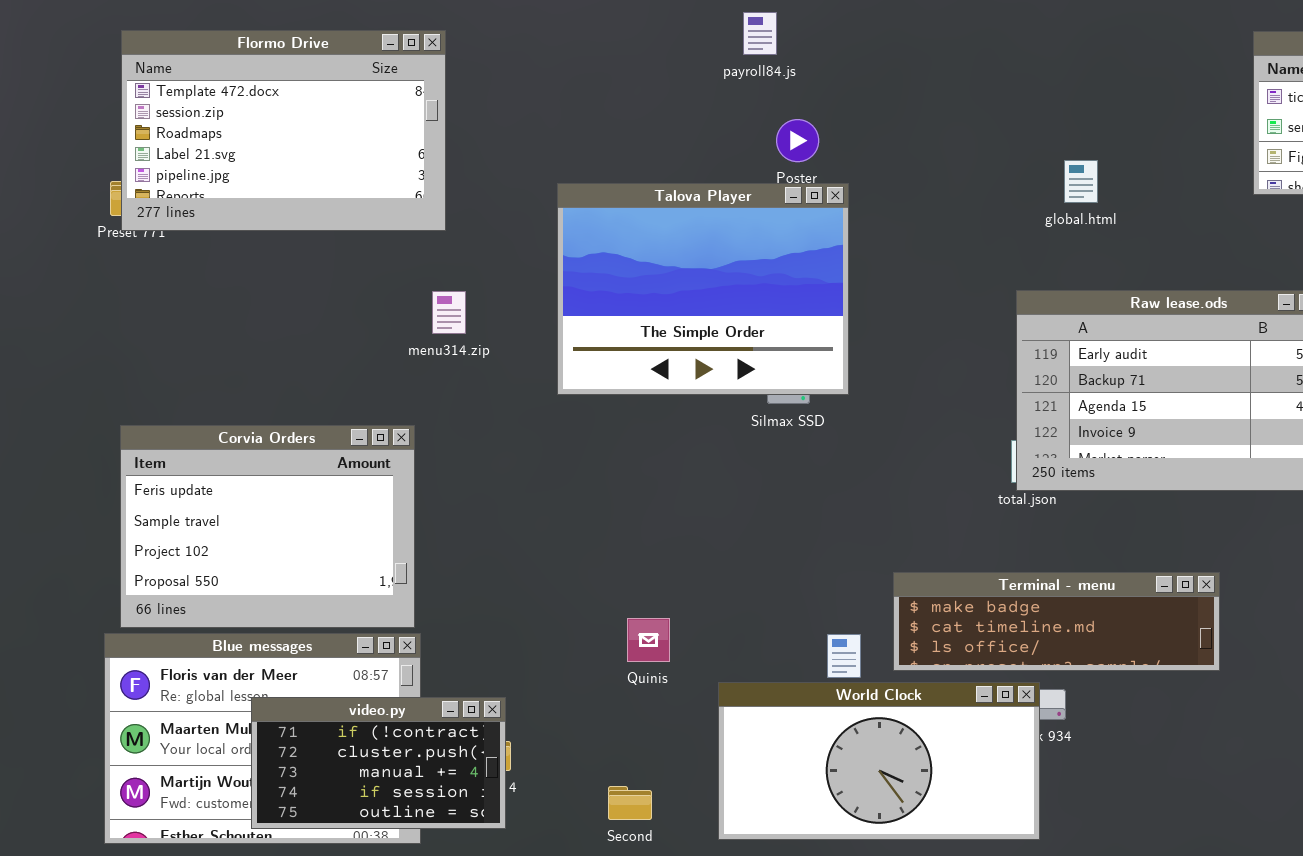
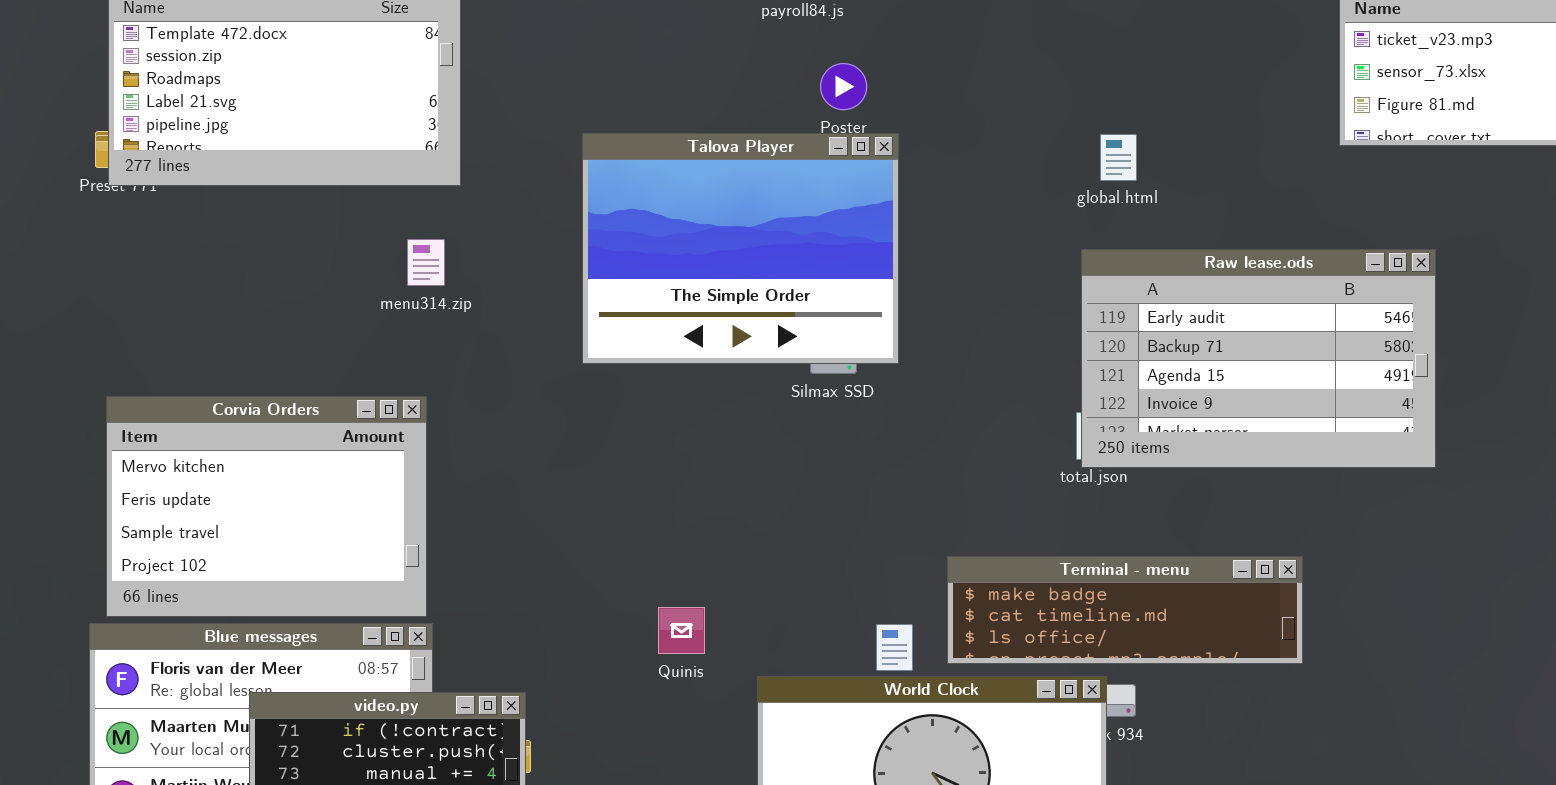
global.html: [1064,160,1098,203] -> [1100,134,1137,181], moved
menu314.zip: [432,291,466,334] -> [407,239,445,286], moved
Corvia Orders: [120,425,415,628] -> [106,396,427,617], scrolled up 1 row

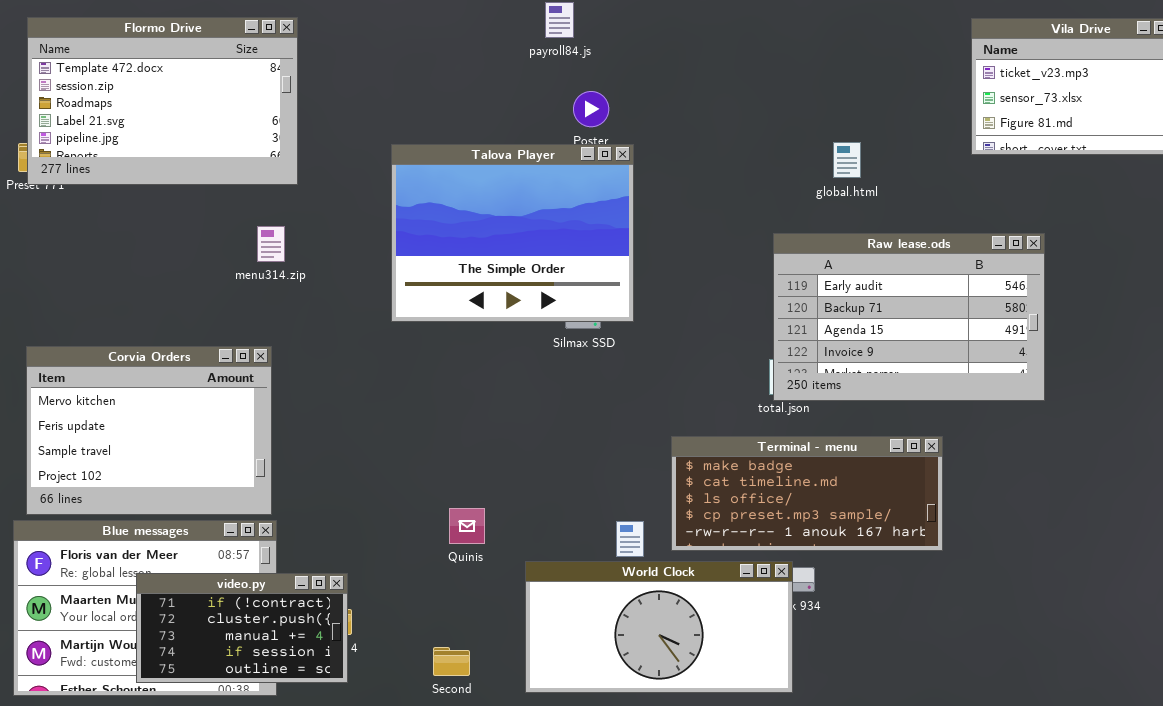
global.html: [1100,134,1137,181] -> [833,142,861,178], moved
Terminal - menu: [947,556,1303,664] -> [671,436,943,551], resized

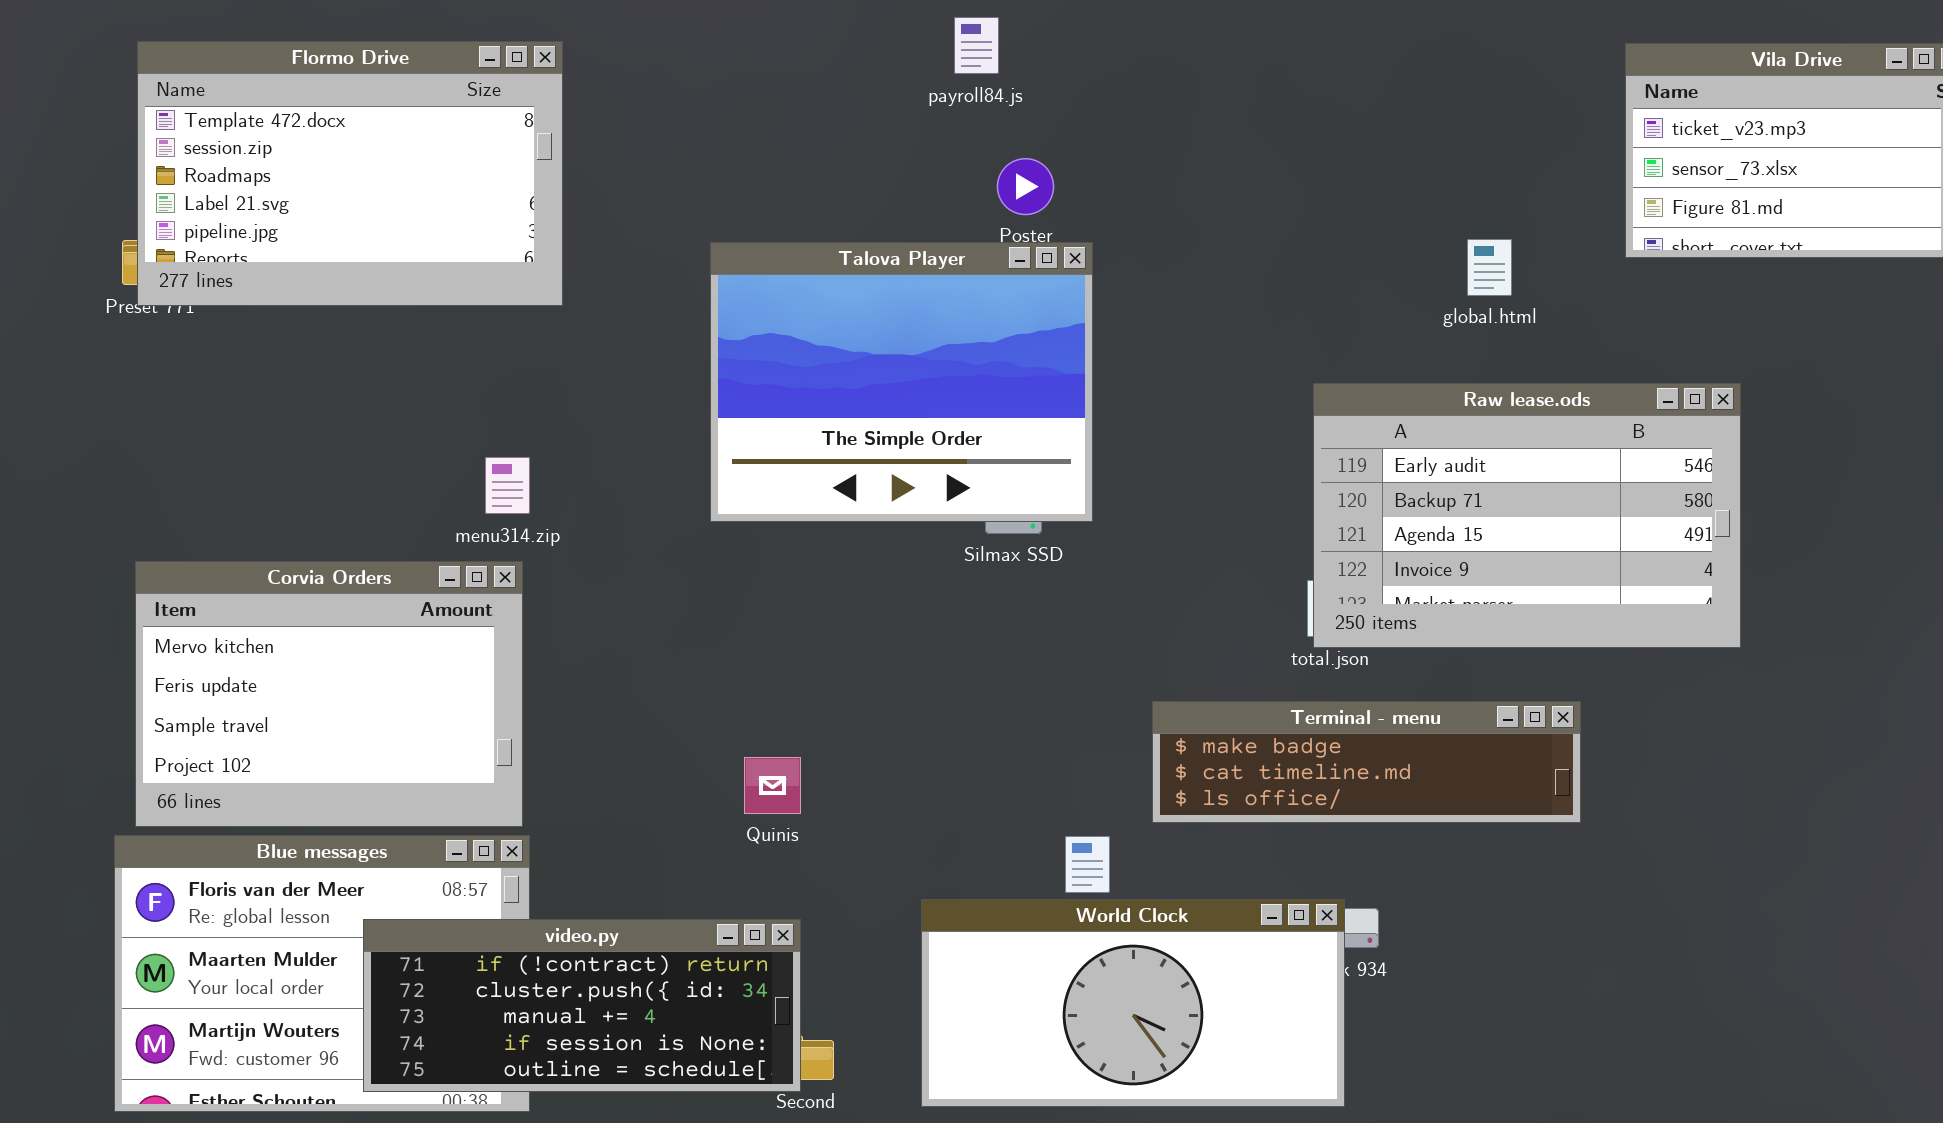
global.html: [833,142,861,178] -> [1467,239,1512,296], moved
menu314.zip: [257,226,285,262] -> [485,457,530,514], moved
Terminal - menu: [671,436,943,551] -> [1152,701,1581,823], resized
Quinis: [449,508,485,544] -> [744,757,801,814], moved
video.py: [136,573,348,683] -> [363,919,801,1092], moved, resized

